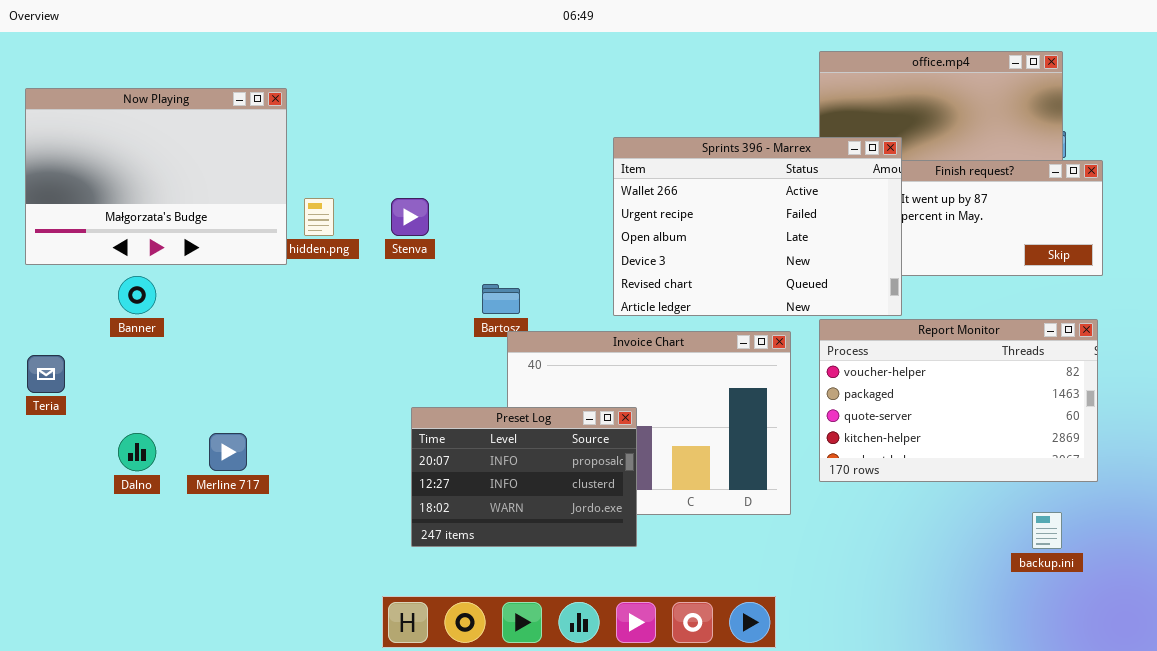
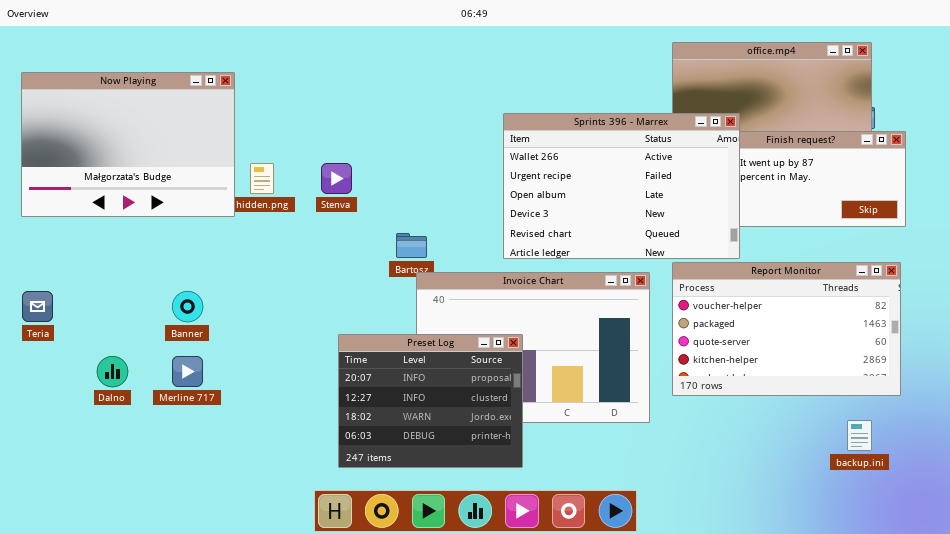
Banner: [118,276,156,314] -> [172,291,203,322], moved
Preset Log: [411,407,637,547] -> [338,334,523,468], resized

